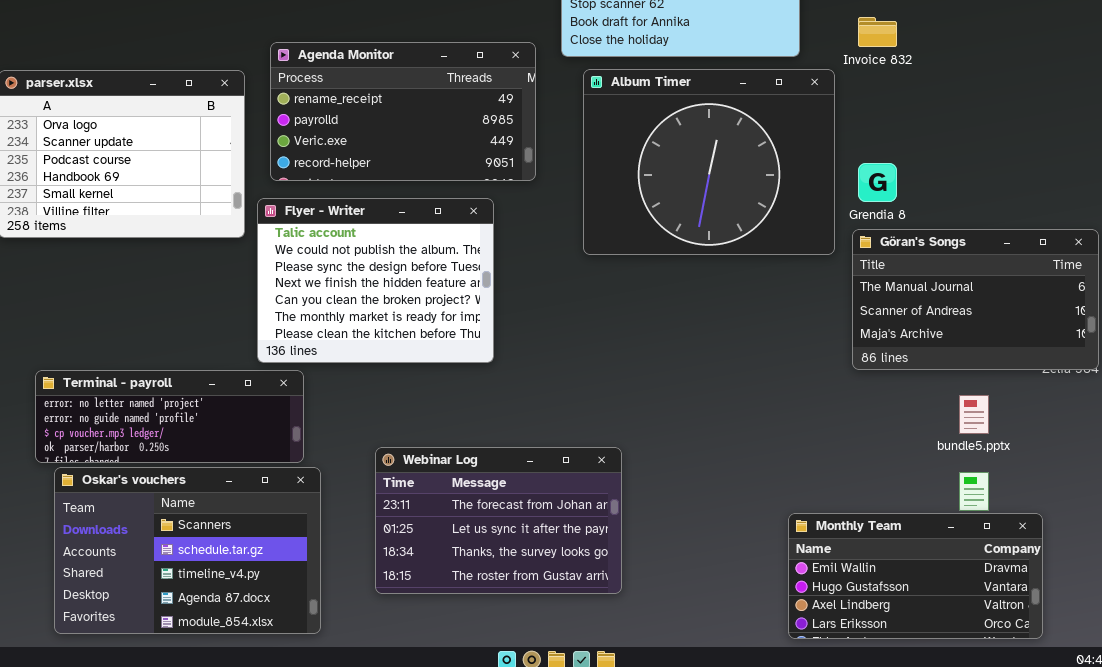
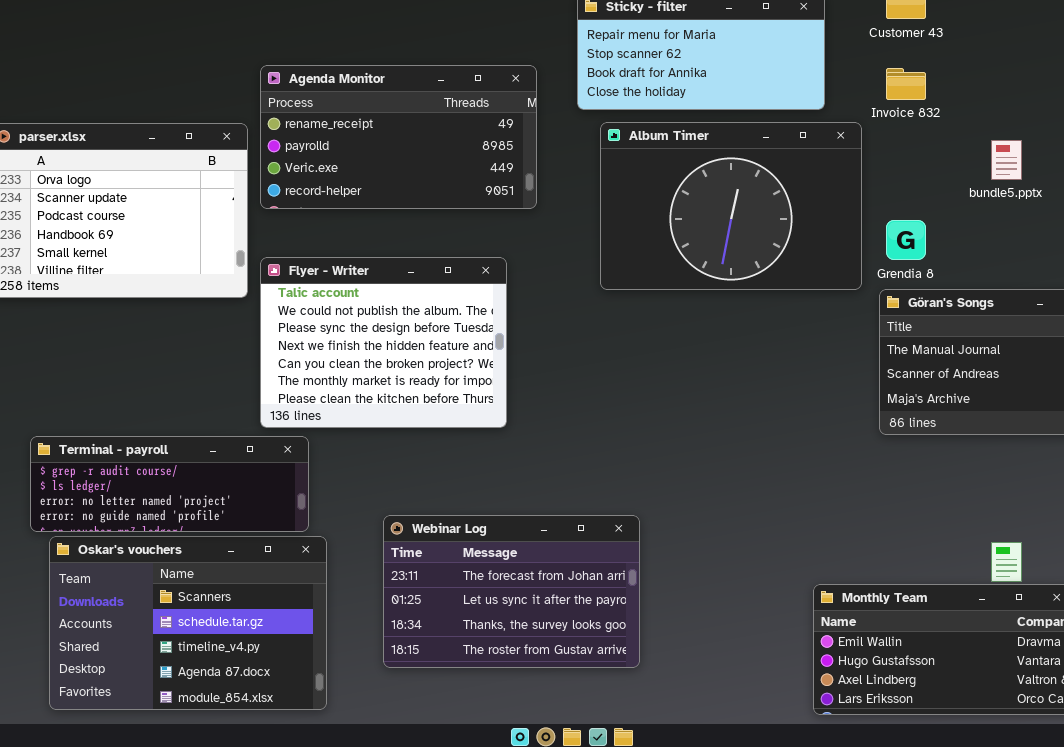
Agenda Monitor: [270,42,536,181] -> [260,65,537,209], moved
Album Timer: [583,69,835,255] -> [600,122,862,290], resized
Terminal - payroll: [35,370,304,463] -> [30,436,309,532], scrolled up 2 rows
bundle5.pptx: [959,395,989,434] -> [991,140,1022,180], moved

